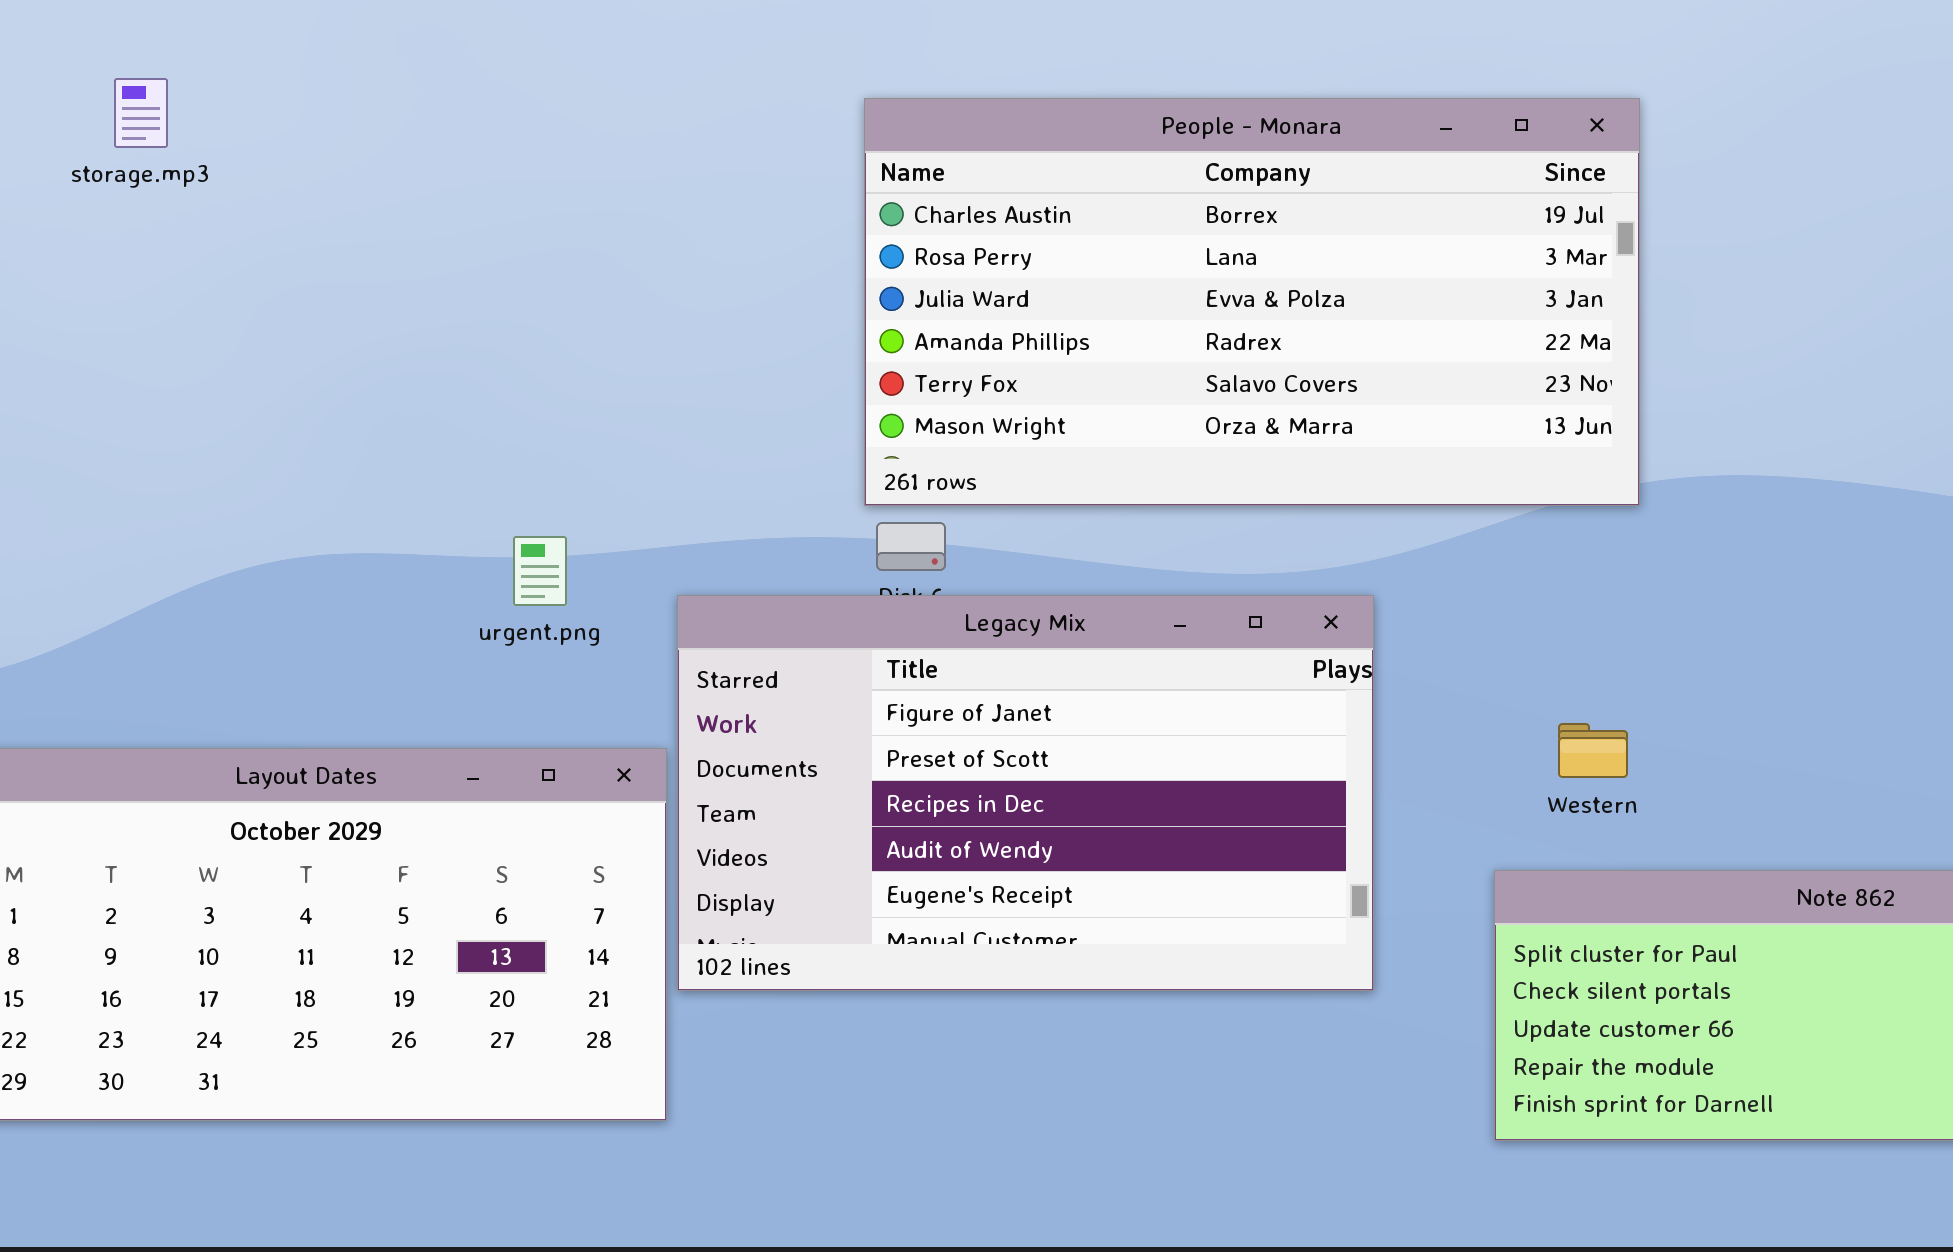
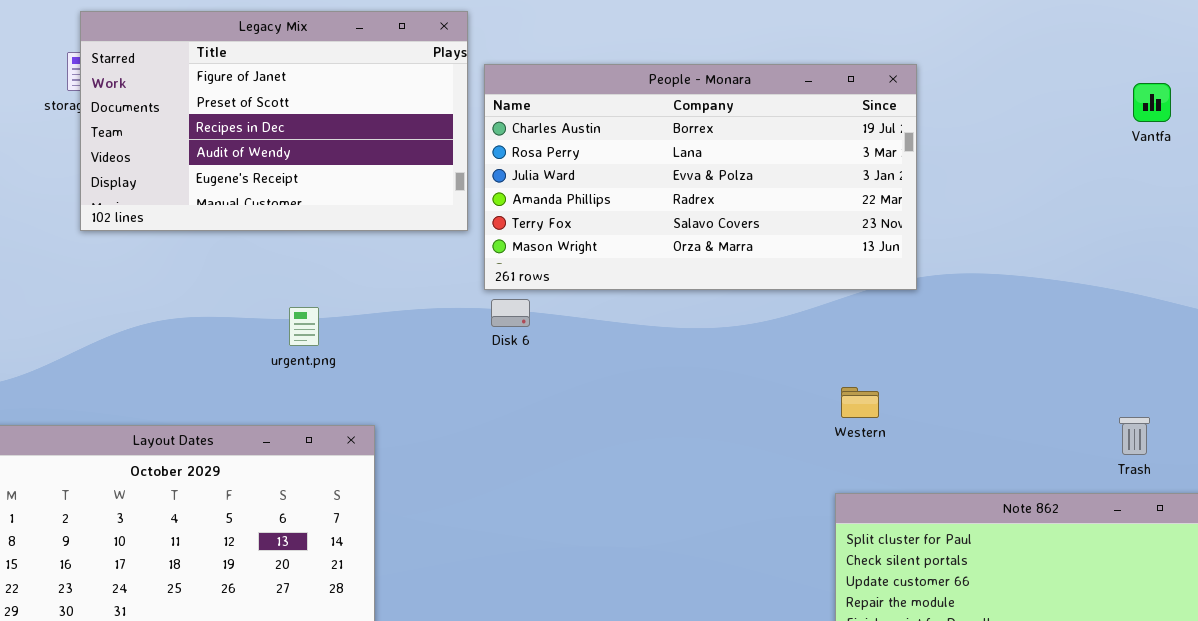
Legacy Mix: [677,595,1374,991] -> [80,11,468,231], moved
Western: [1558,723,1628,778] -> [841,387,879,418], moved

